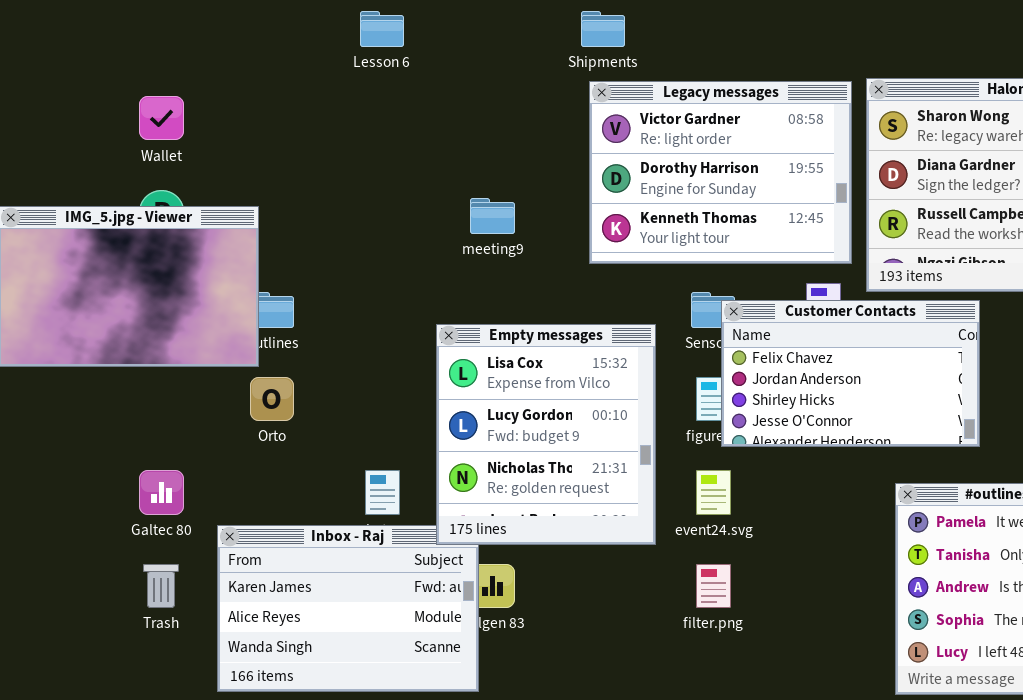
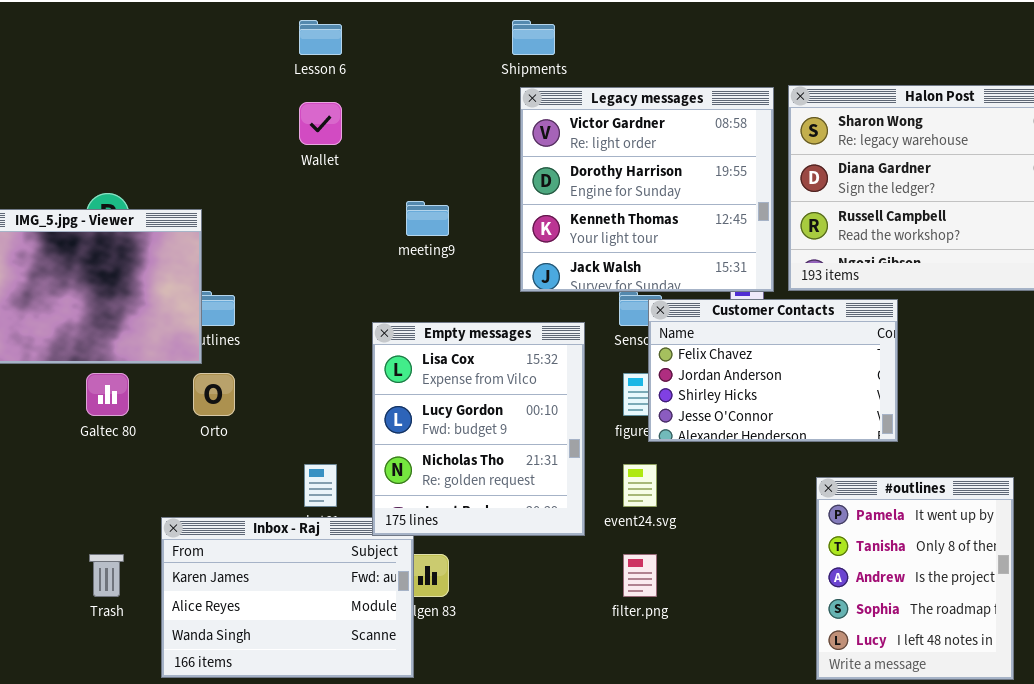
Legacy messages: [589,81,852,264] -> [520,87,774,292], resized
Wallet: [139,96,184,140] -> [299,102,342,145], moved
Galtec 80: [139,470,184,515] -> [86,373,129,416], moved

